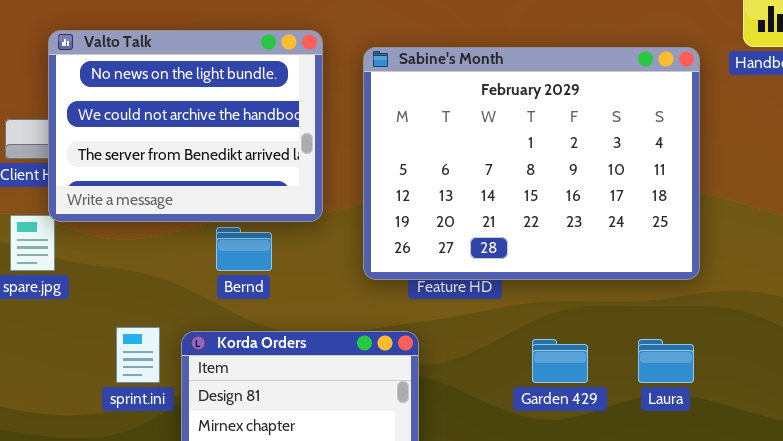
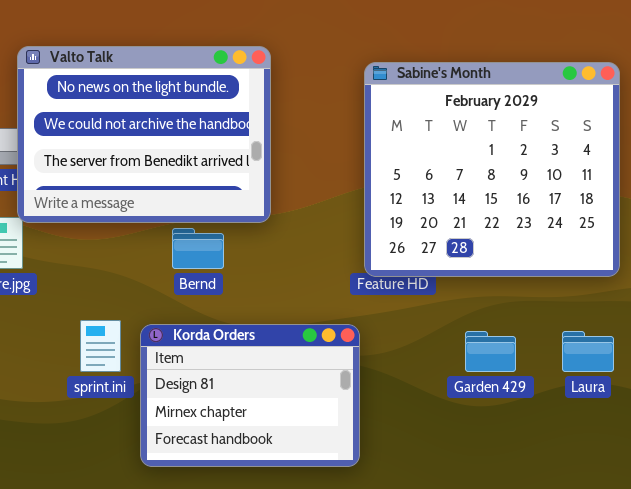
Sabine's Month: [363,47,700,280] -> [364,62,620,277], resized

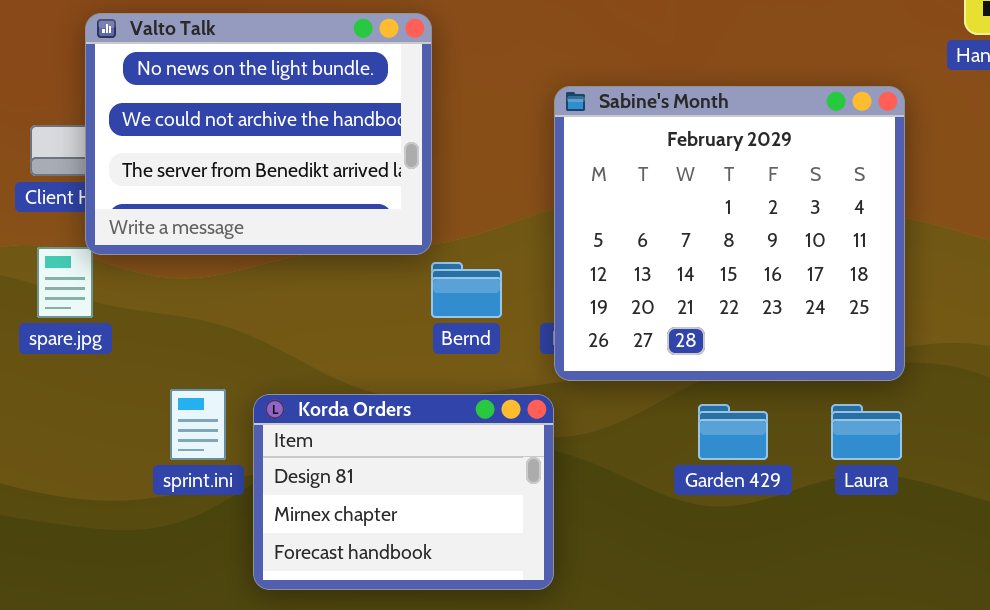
Sabine's Month: [364,62,620,277] -> [554,86,905,381], moved
Bernd: [172,228,224,269] -> [431,262,502,318], moved

